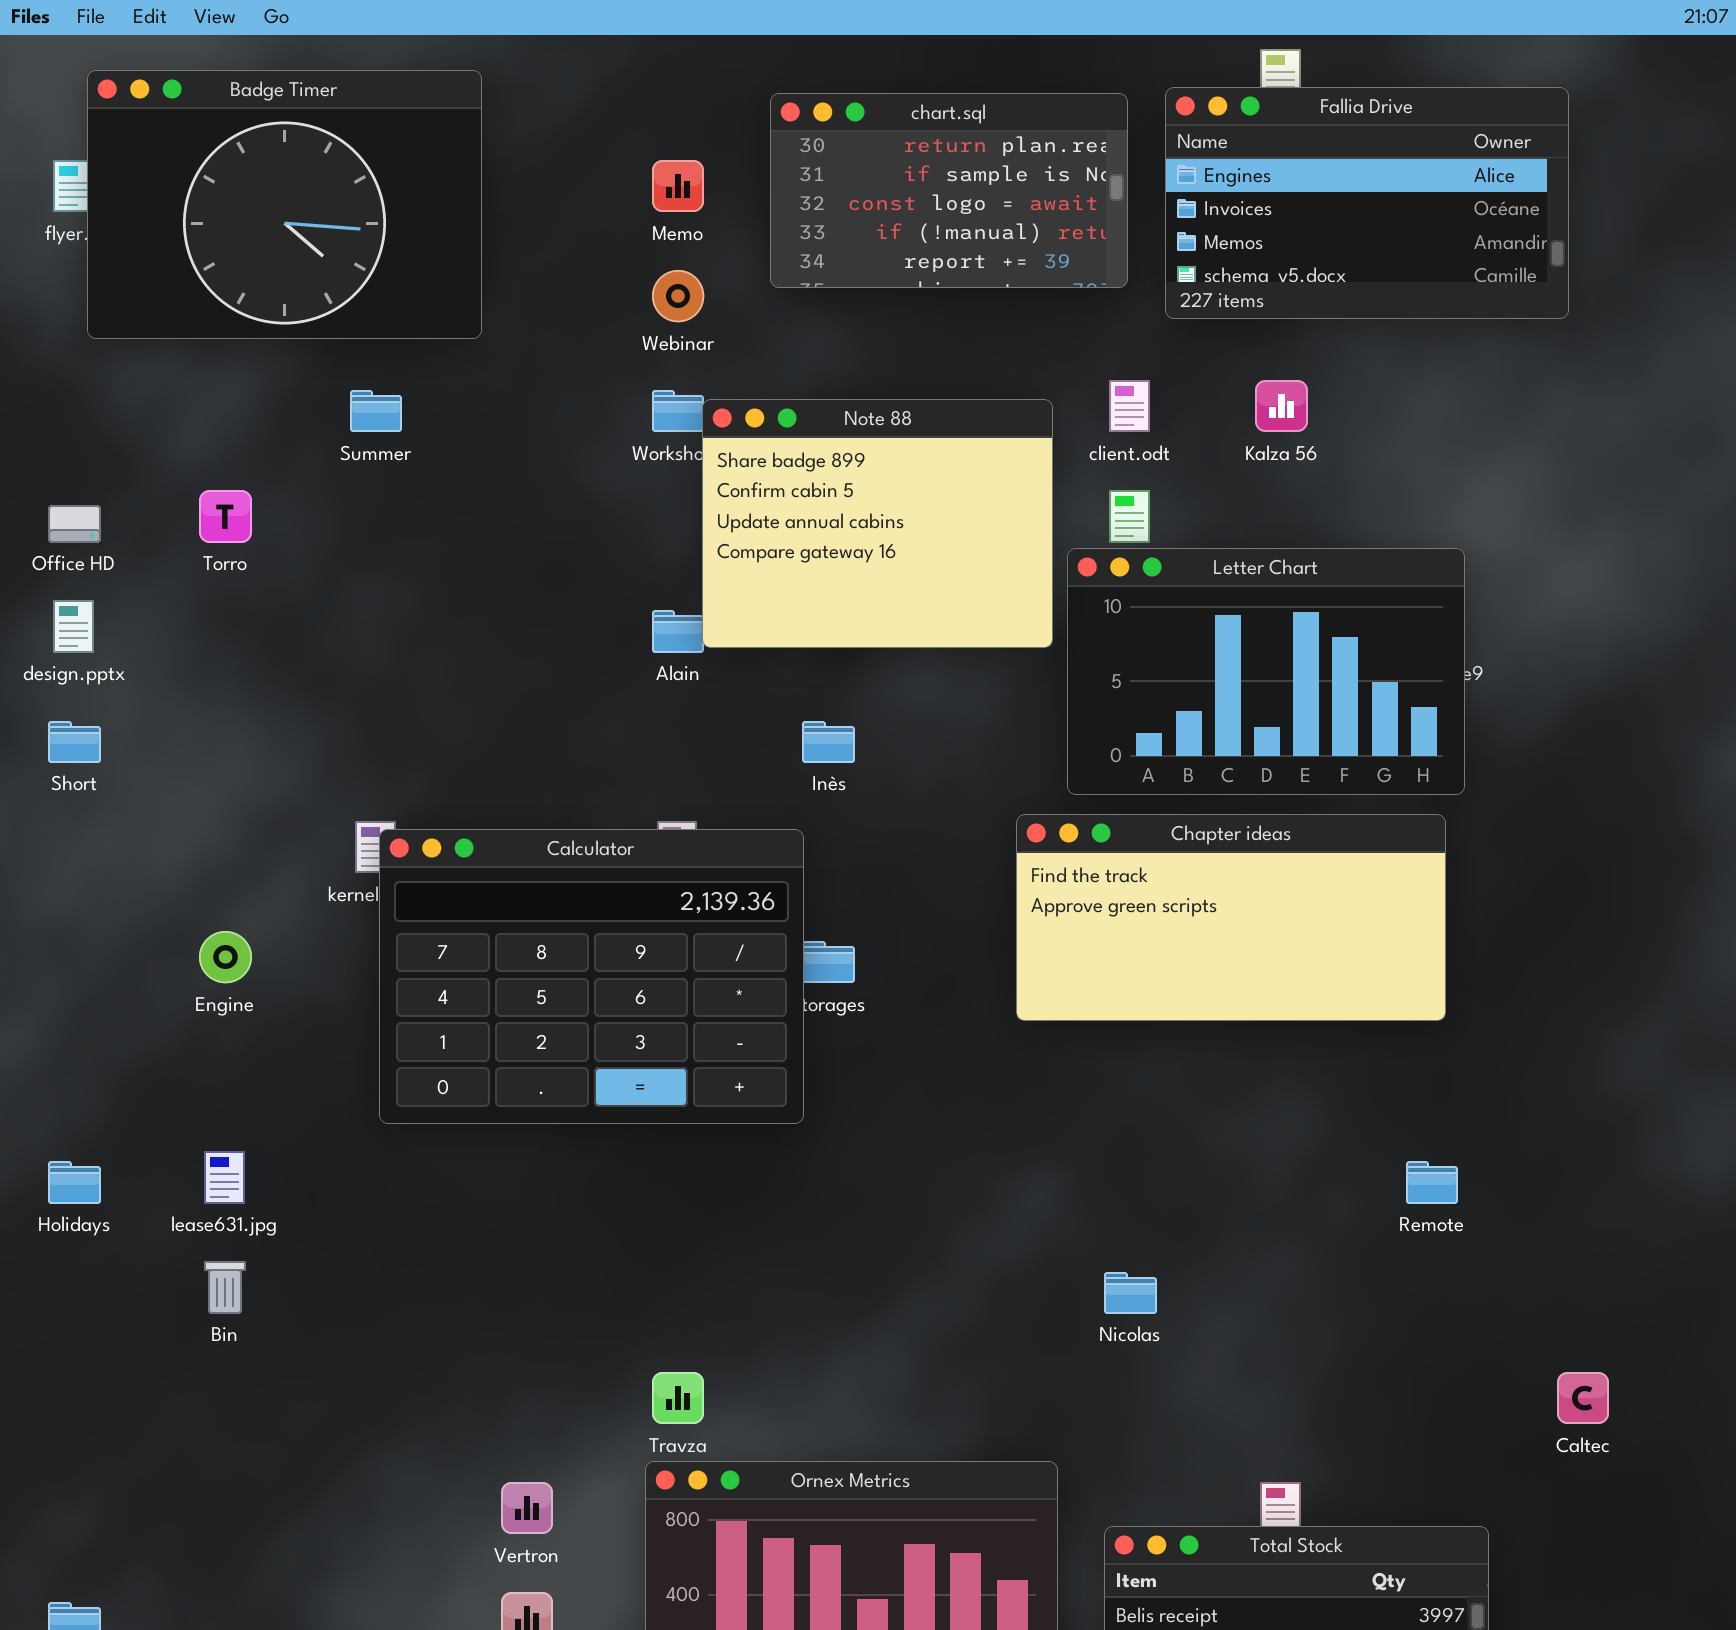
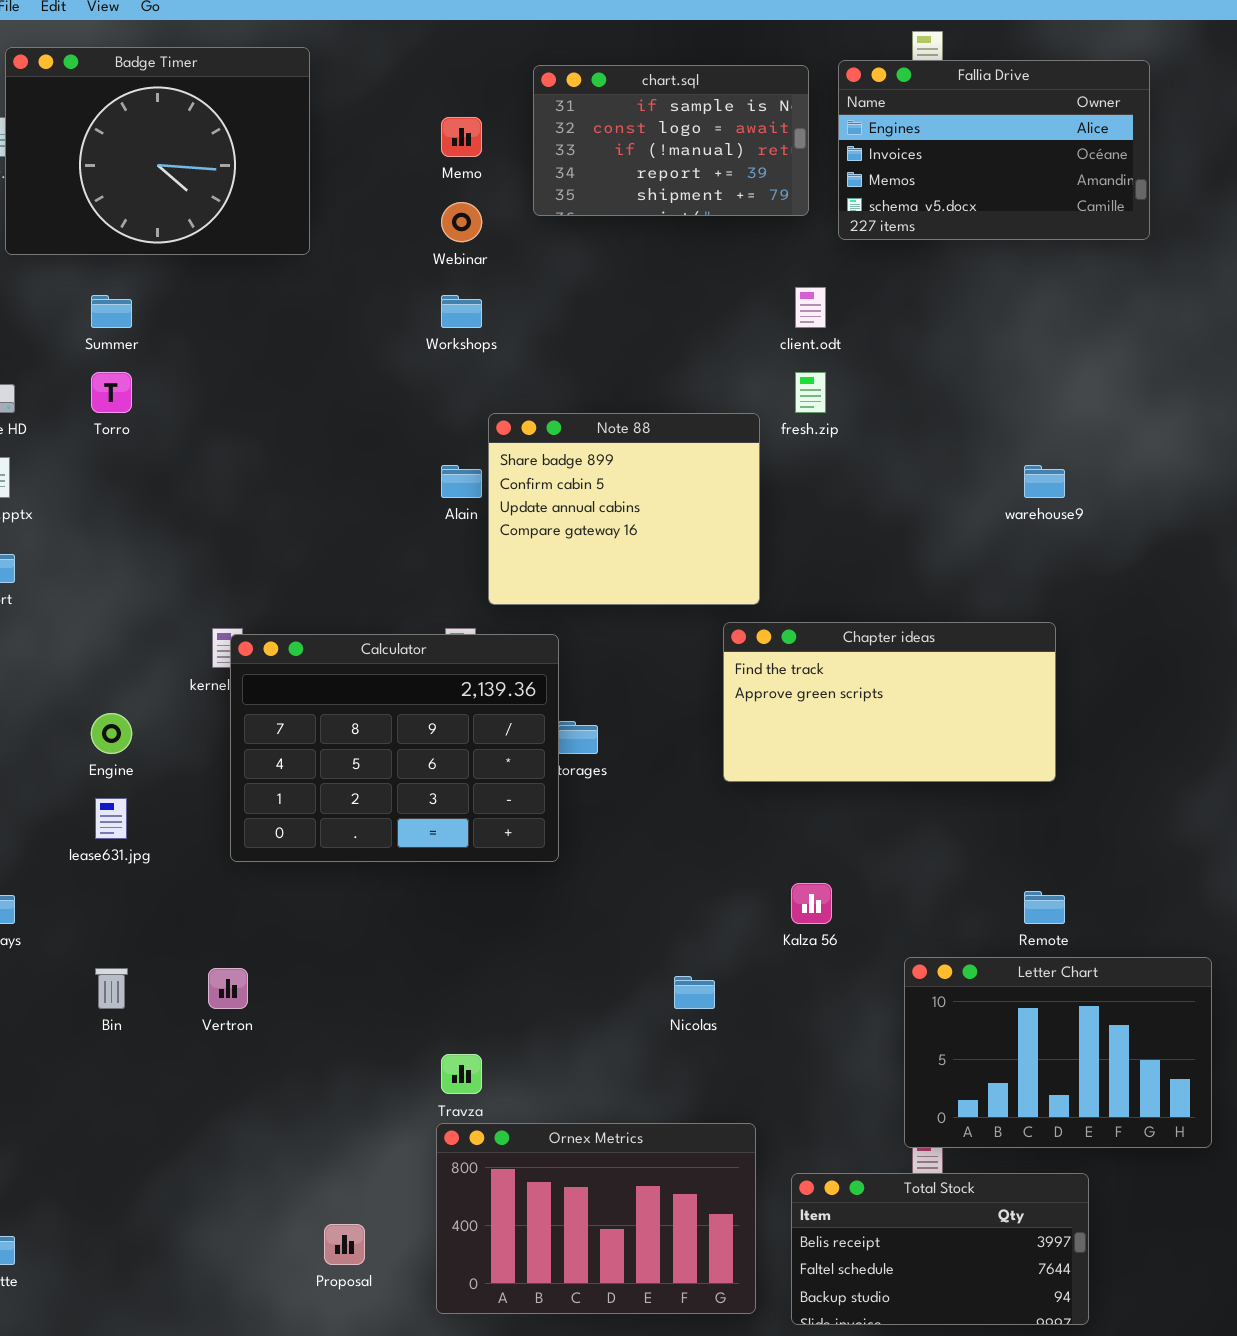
chart.sql: [770,93,1128,288] -> [533,65,809,216], scrolled down 1 row
Kalza 56: [1255,380,1308,432] -> [791,883,832,924], moved
Summer: [350,390,402,432] -> [91,295,132,328], moved
Note 88: [702,399,1053,648] -> [488,413,760,605], moved
Letter Chart: [1067,548,1465,795] -> [904,957,1212,1148], moved
lease631.jpg: [204,1151,245,1204] -> [95,798,127,839], moved
Nicolas: [1104,1272,1157,1314] -> [674,976,715,1009], moved
Vertron: [501,1482,553,1534] -> [208,968,248,1009], moved

